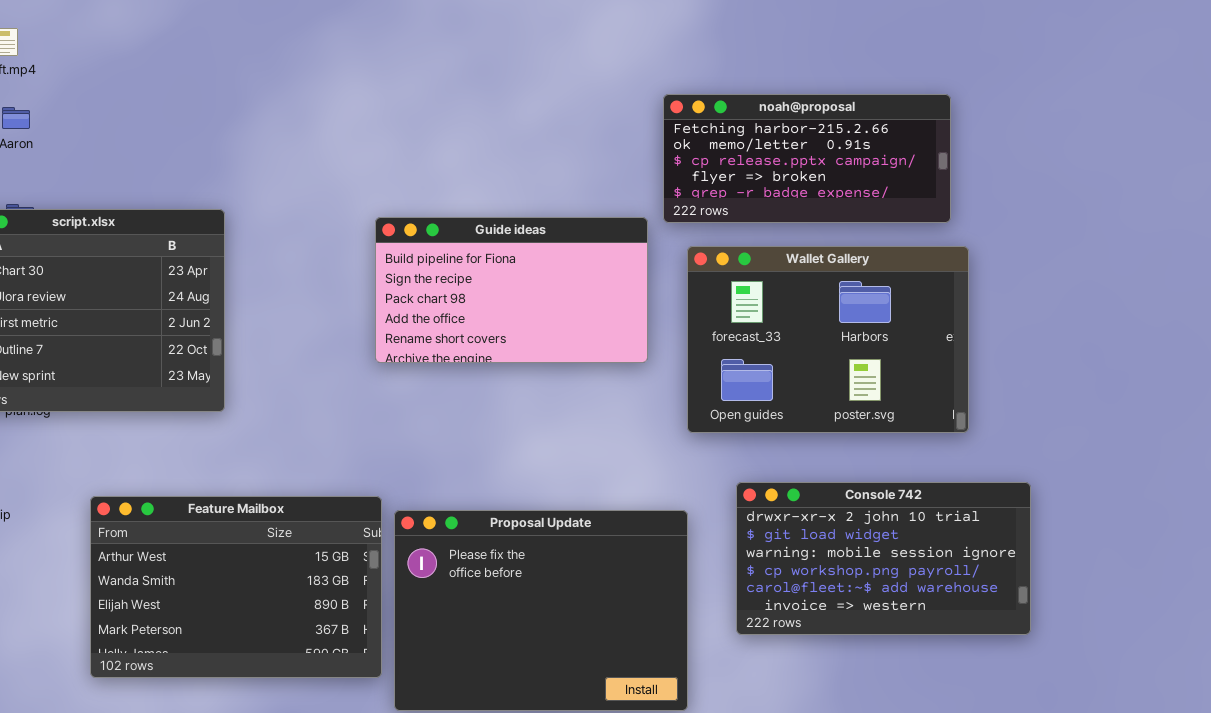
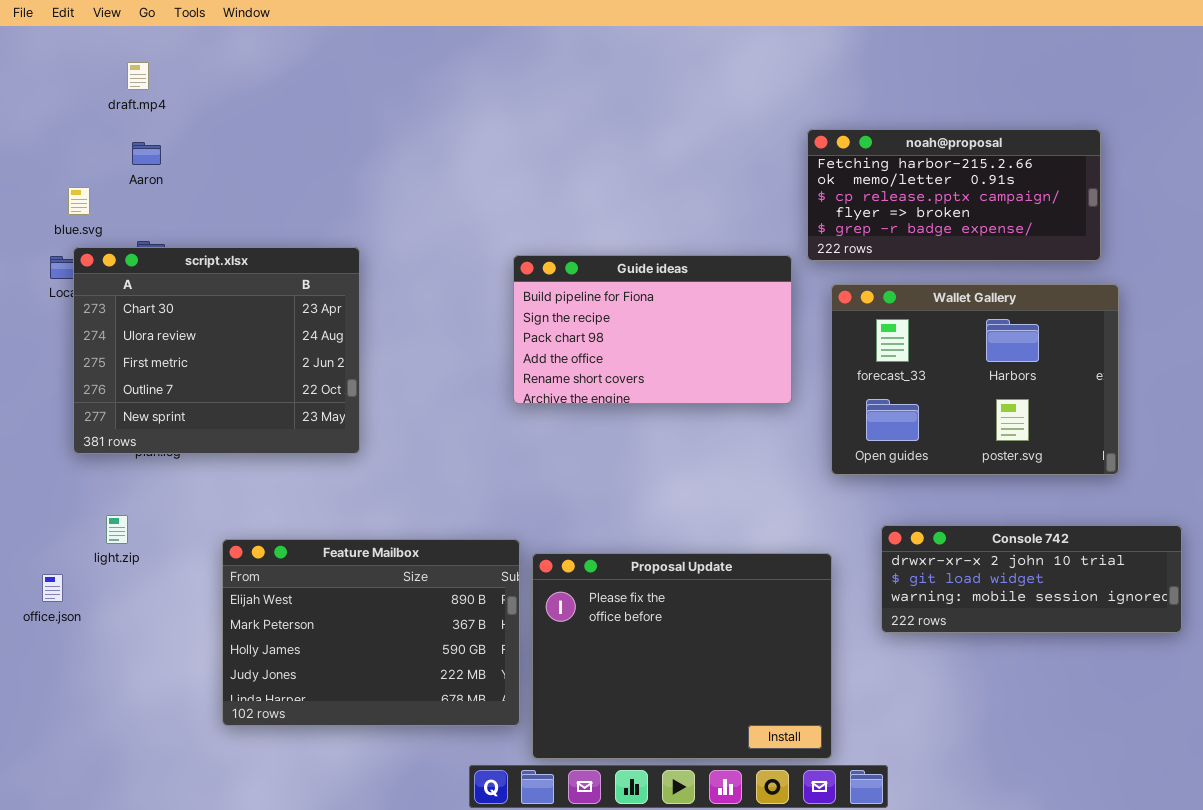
Console 742: [736,482,1031,635] -> [881,525,1182,633], resized
Feature Mailbox: [90,496,382,678] -> [222,539,520,726], scrolled down 2 rows

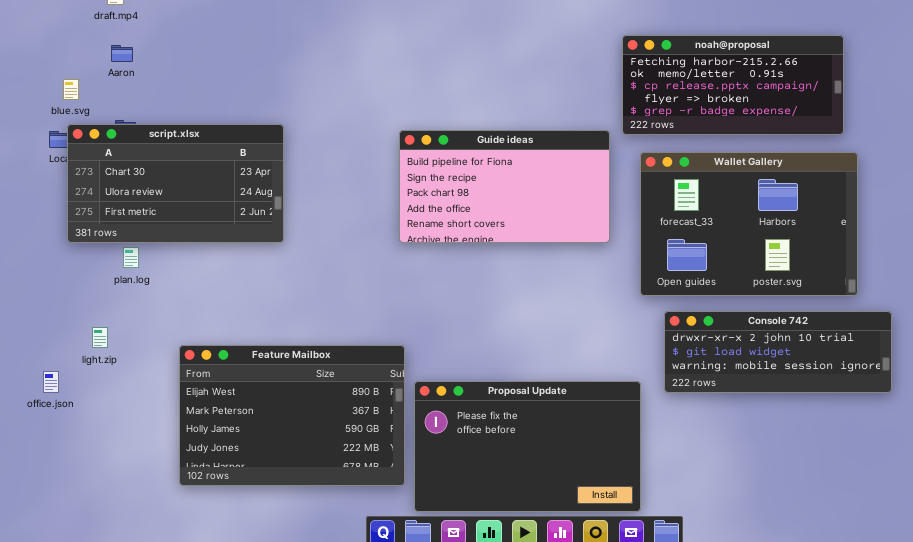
script.xlsx: [73,247,360,454] -> [67,124,284,243], resized
Console 742: [881,525,1182,633] -> [664,311,892,393], moved
Proposal Update: [532,553,832,759] -> [414,381,641,512], resized

